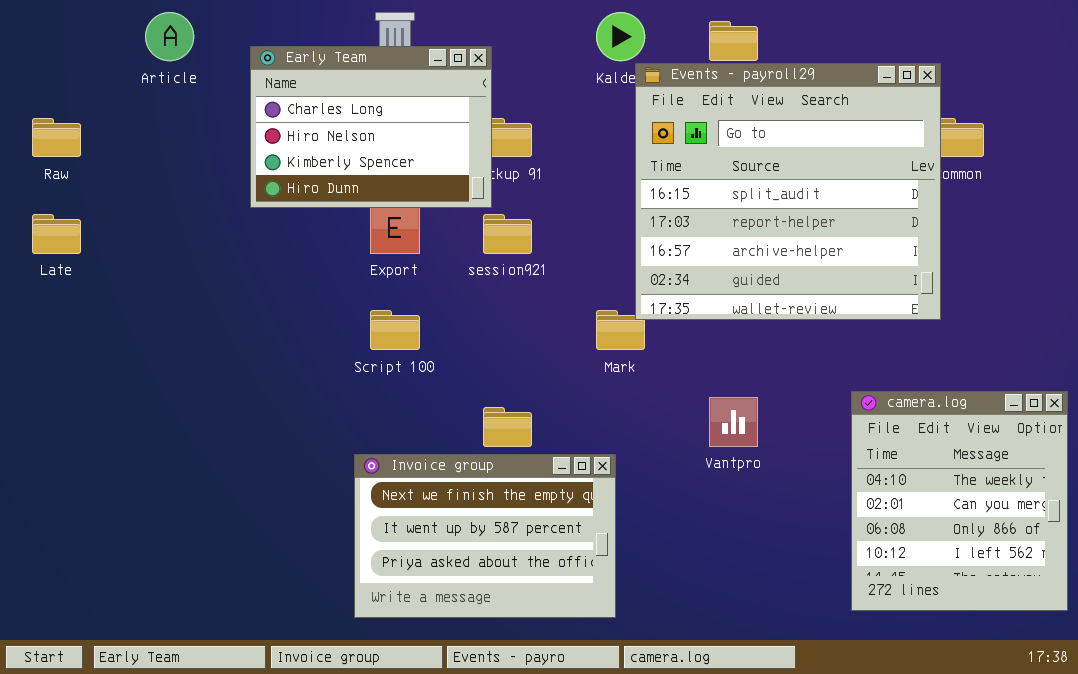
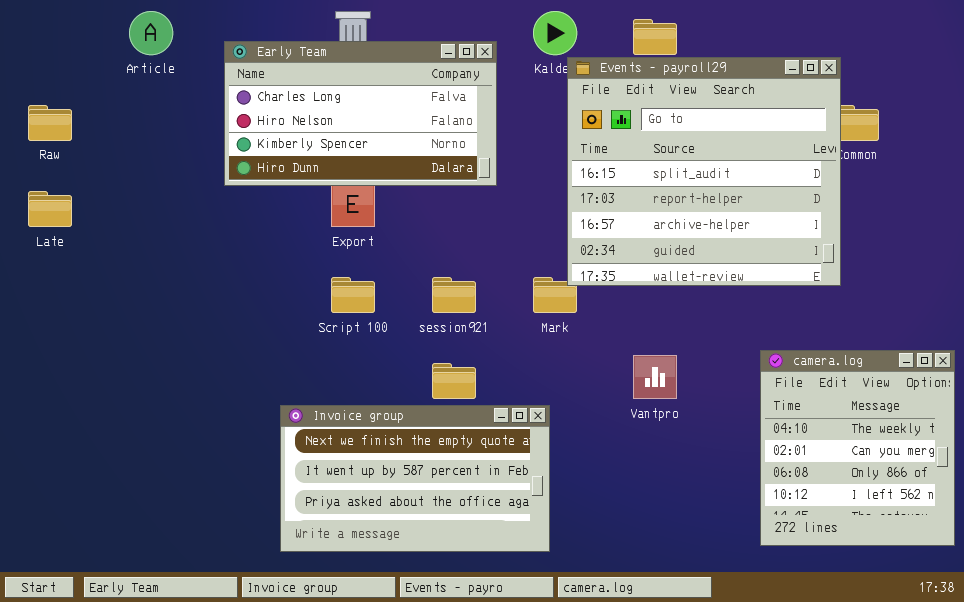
Early Team: [250,46,492,208] -> [224,41,497,186], resized
session921: [483,214,532,254] -> [432,277,476,313], moved
Invoice group: [354,454,616,618] -> [280,405,550,552], resized

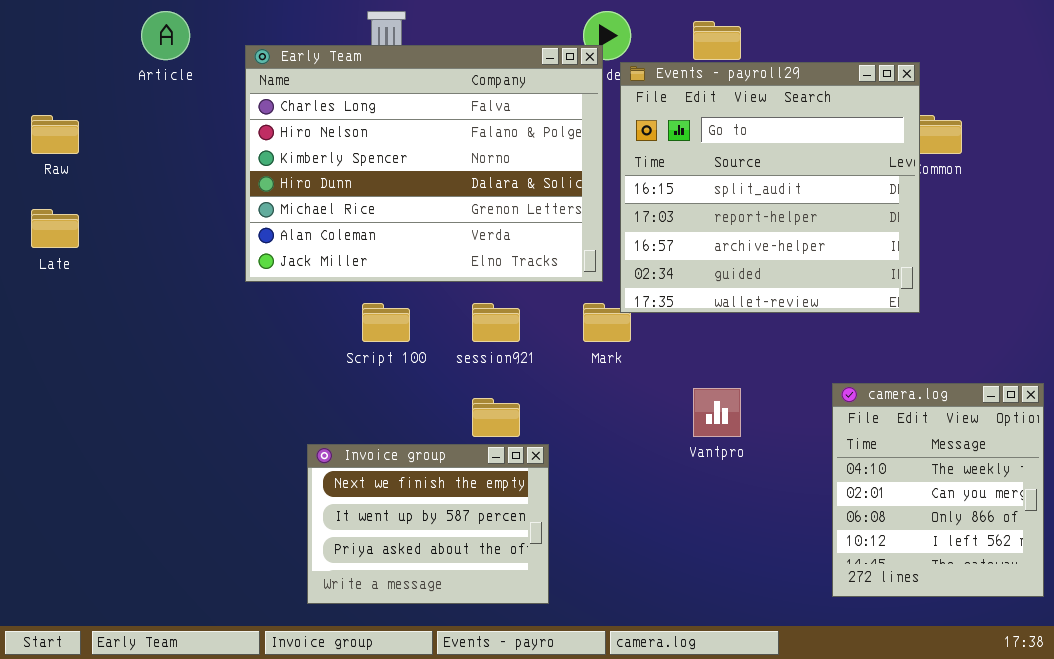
Early Team: [224,41,497,186] -> [245,45,603,282], resized
Invoice group: [280,405,550,552] -> [307,444,549,604], resized

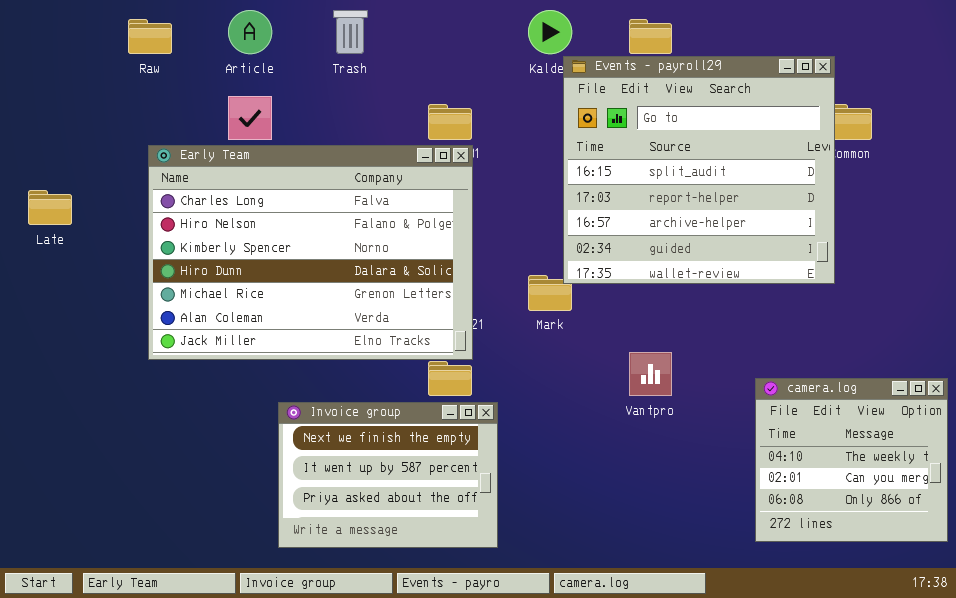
Article: [141,11,190,60] -> [228,10,272,54], moved
Early Team: [245,45,603,282] -> [148,145,473,360], moved
Raw: [31,115,79,154] -> [128,19,172,54], moved
camera.log: [832,383,1044,597] -> [755,378,948,542], resized

